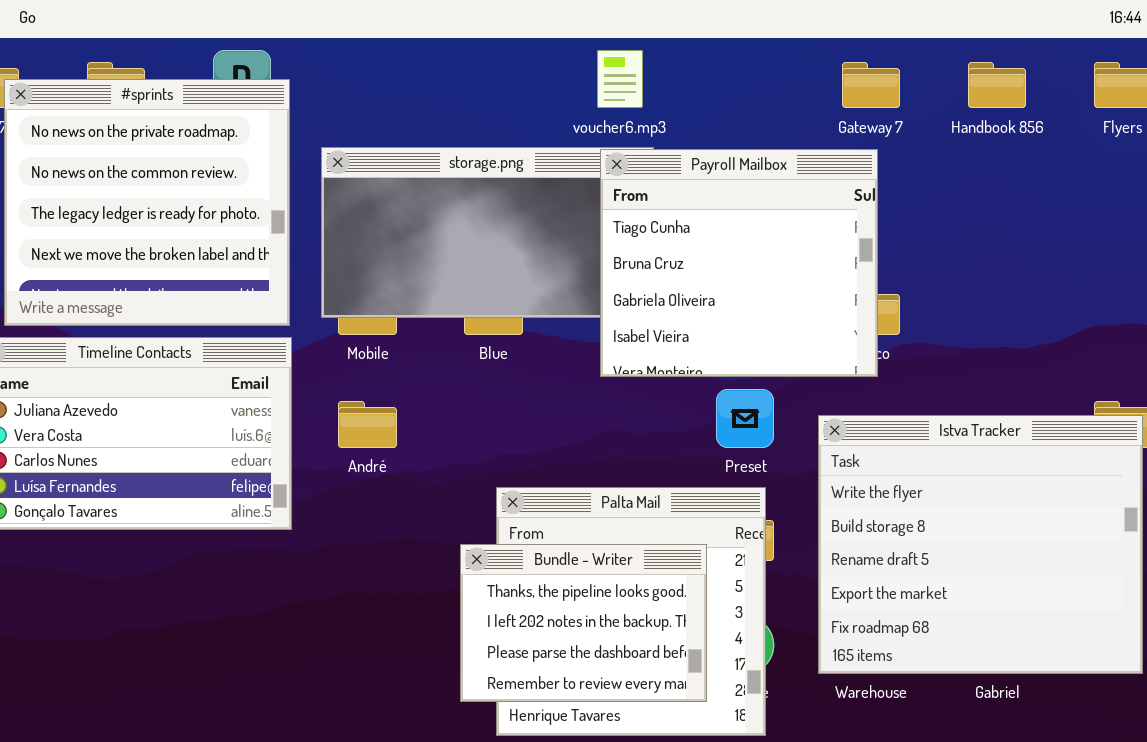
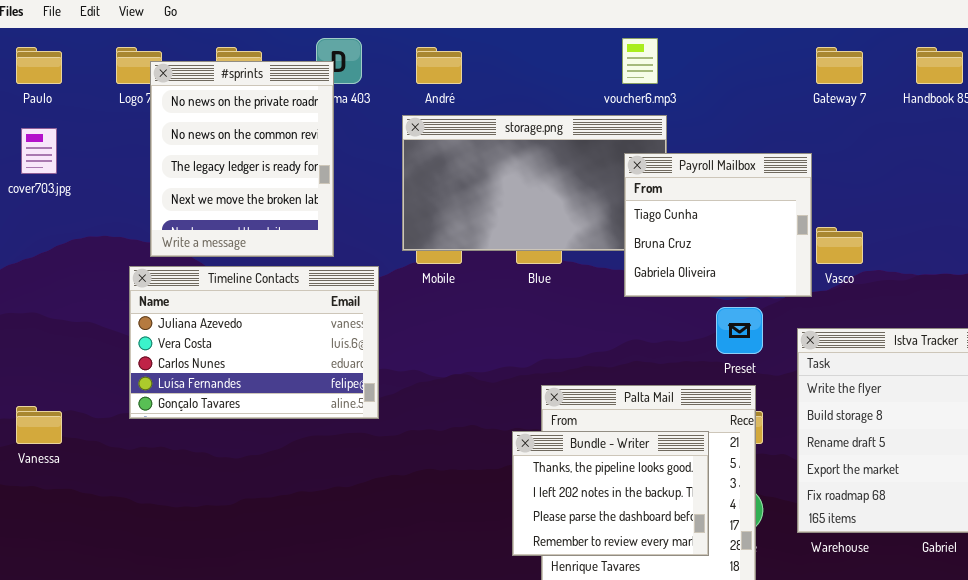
#sprints: [4,79,290,326] -> [150,61,334,257], resized
Payroll Mailbox: [600,149,878,377] -> [624,153,812,297], resized
André: [338,401,397,448] -> [416,47,462,84], moved

